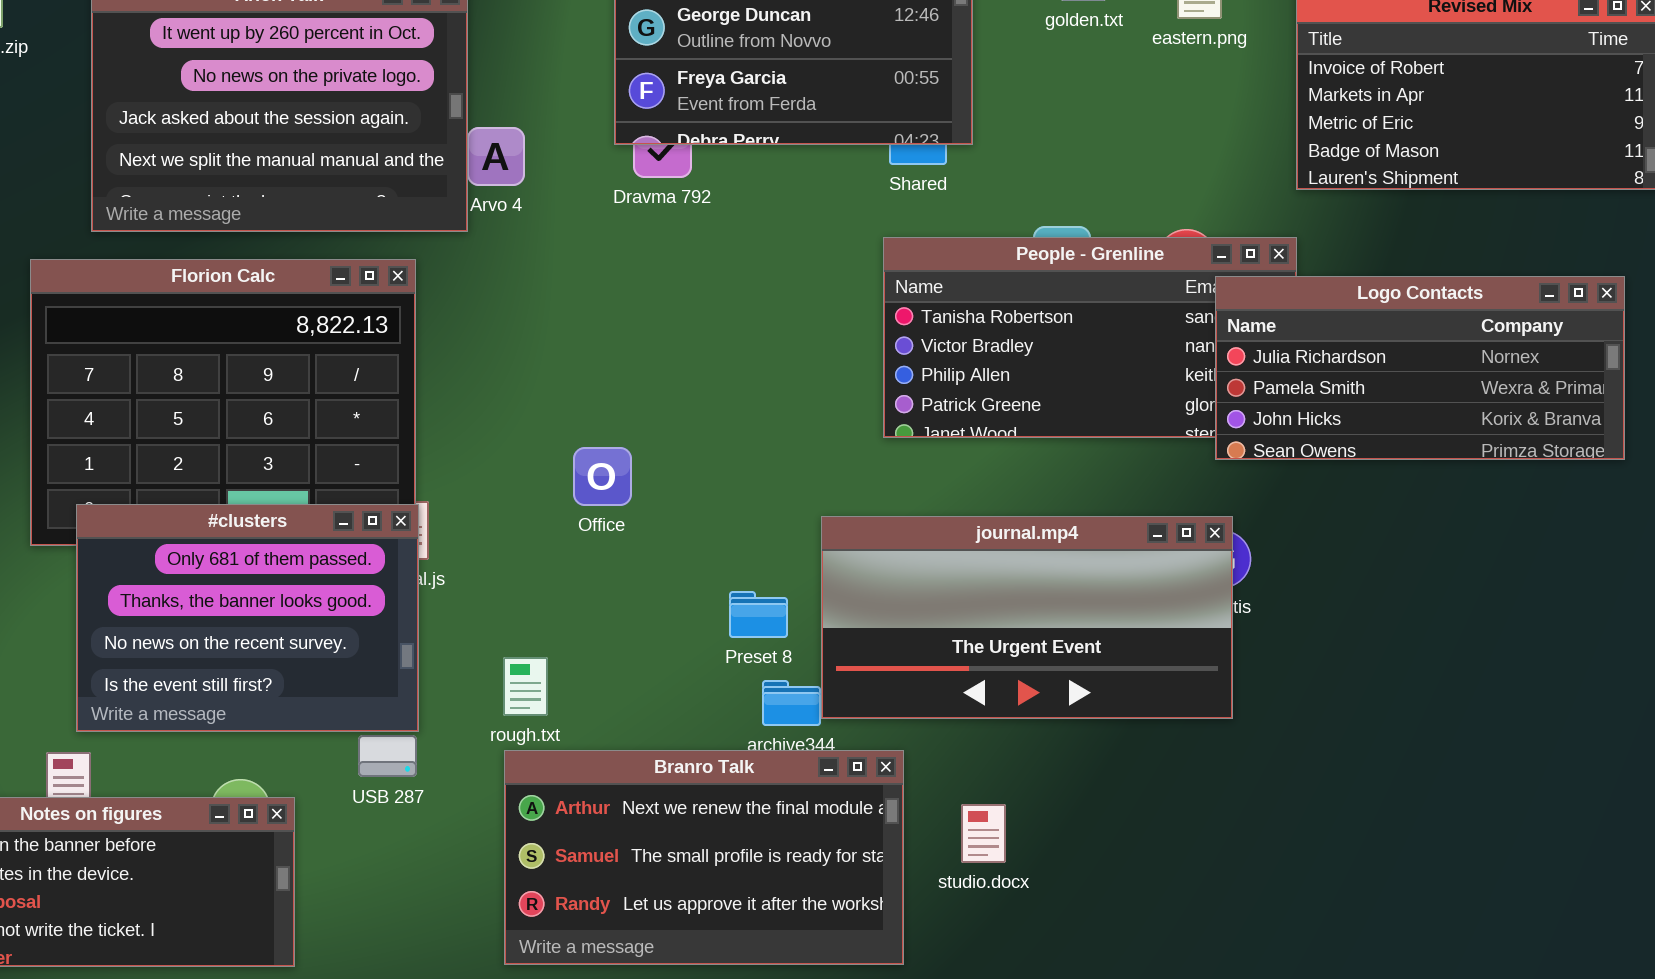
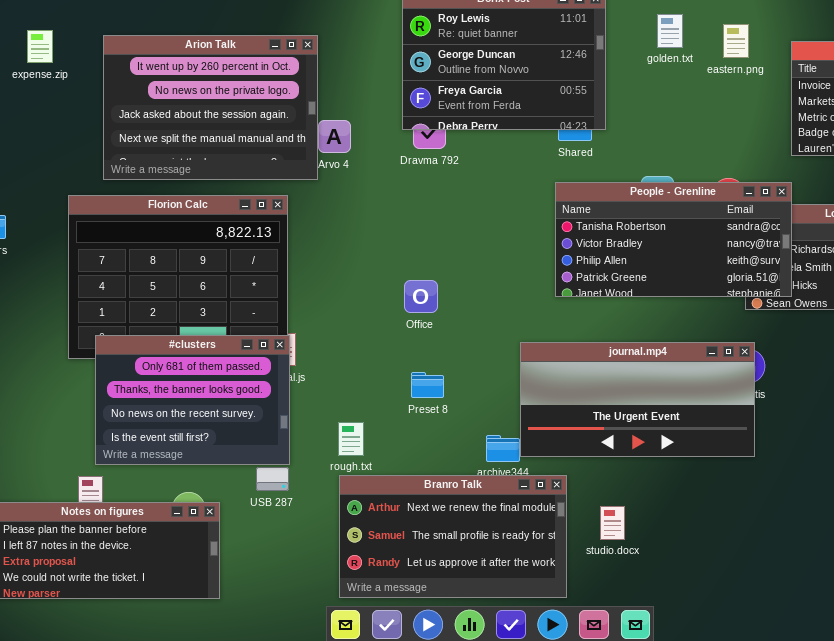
People - Grenline: [883,237,1297,438] -> [555,182,792,297], raised
Office: [573,447,632,506] -> [404,280,438,313], moved
Preset 8: [729,591,788,638] -> [411,372,444,398], moved

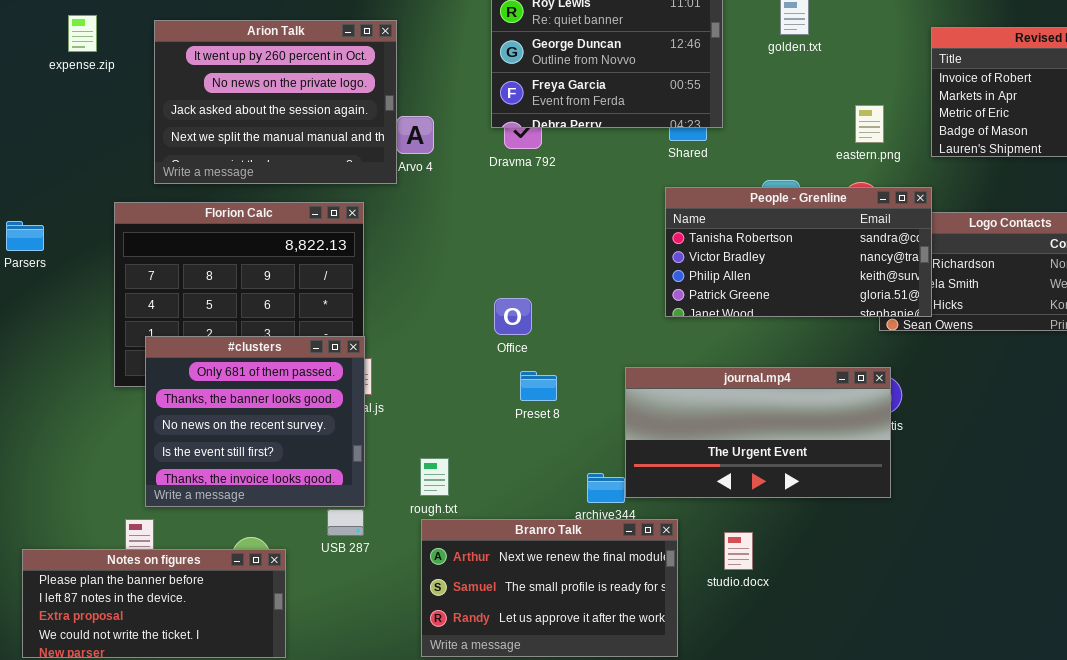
eastern.png: [723,24,749,58] -> [855,105,884,143], moved
#clusters: [95,335,290,465] -> [145,336,365,507], resized
Preset 8: [411,372,444,398] -> [520,371,557,401], moved
studio.docx: [600,506,625,540] -> [724,532,753,570], moved

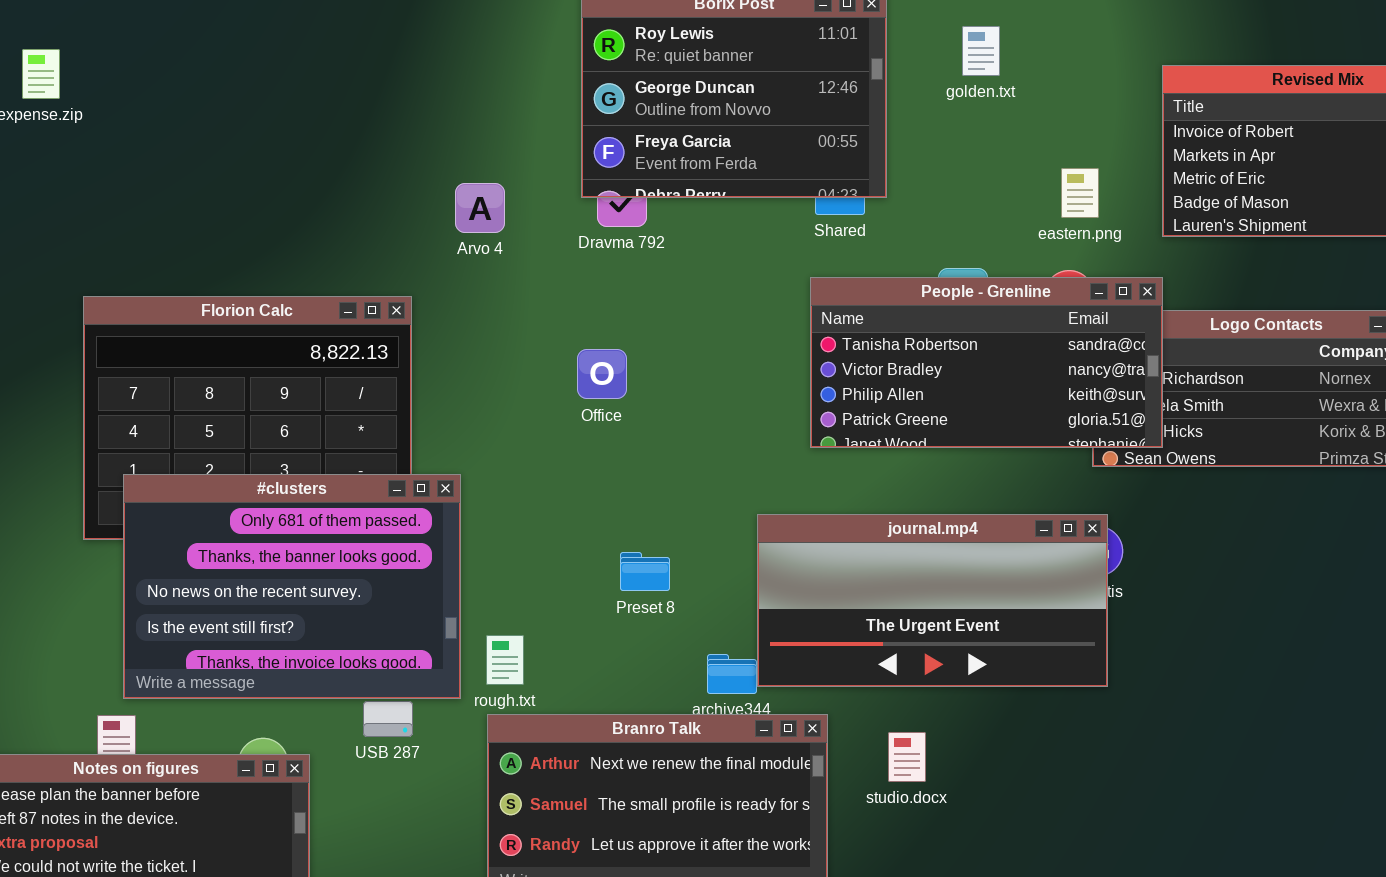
Arion Talk: [154,20,397,184] -> none, closed
Office: [494,298,532,335] -> [577,349,627,399], moved
#clusters: [145,336,365,507] -> [123,474,461,699], resized
Preset 8: [520,371,557,401] -> [620,552,670,591], moved

